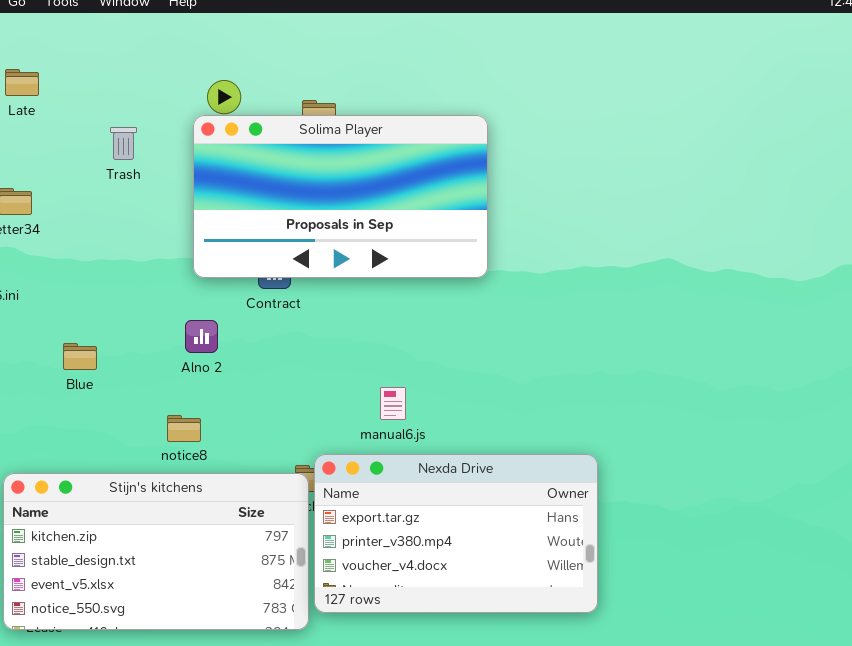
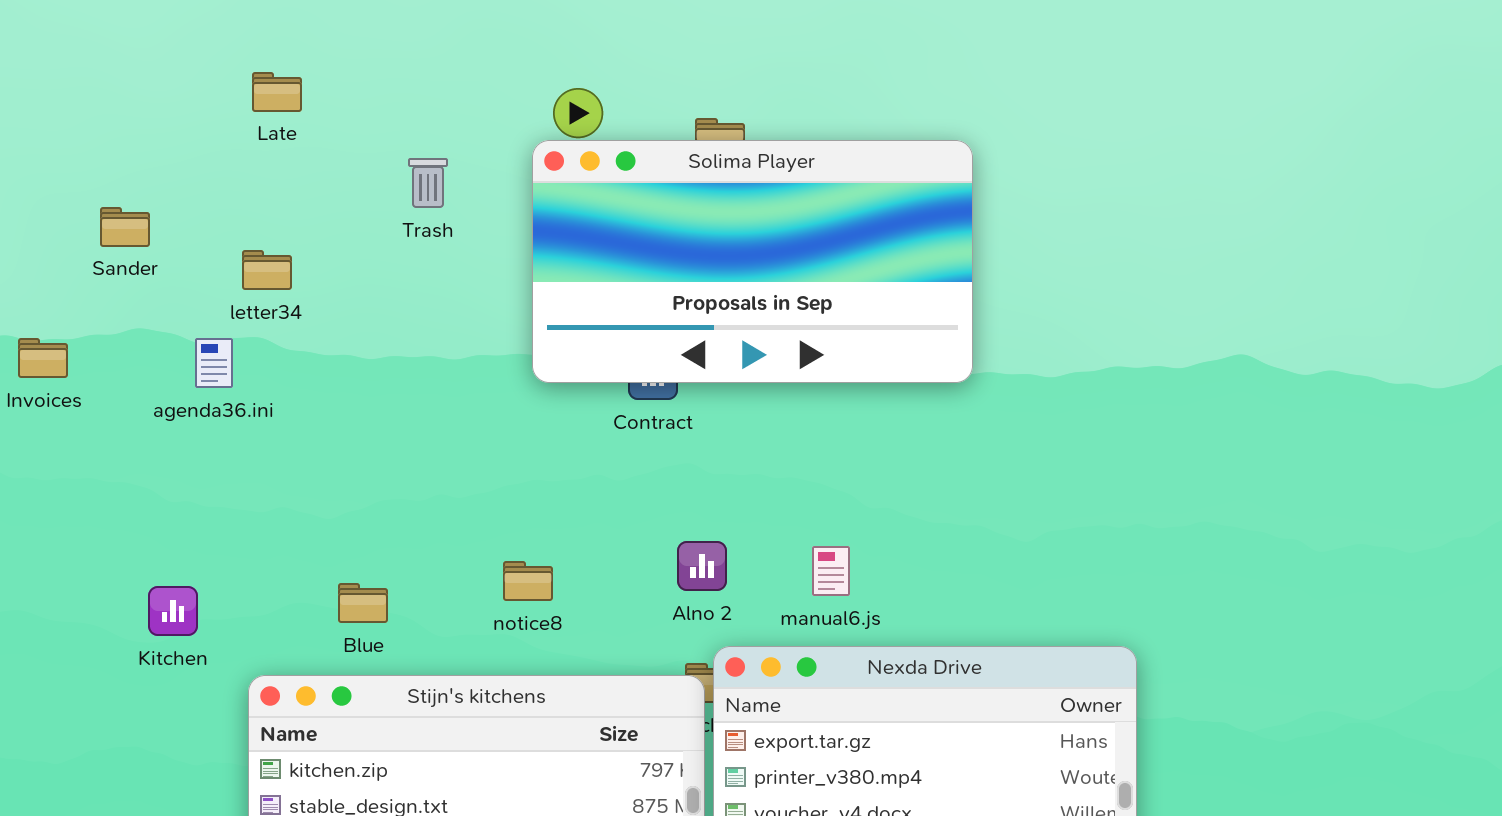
Alno 2: [185,320,218,353] -> [677,541,727,591], moved
Blue: [63,343,97,370] -> [338,583,388,623], moved
notice8: [167,415,201,442] -> [503,561,553,601], moved

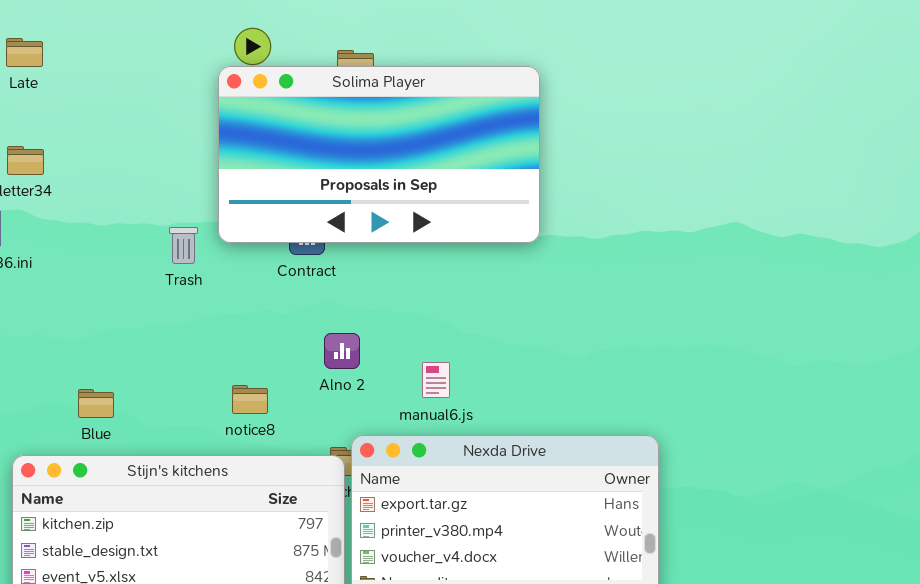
Late: [252,72,302,112] -> [6,38,43,67], moved
Trash: [408,158,448,208] -> [169,227,198,264], moved
Alno 2: [677,541,727,591] -> [324,333,360,369], moved
notice8: [503,561,553,601] -> [232,385,268,414], moved

